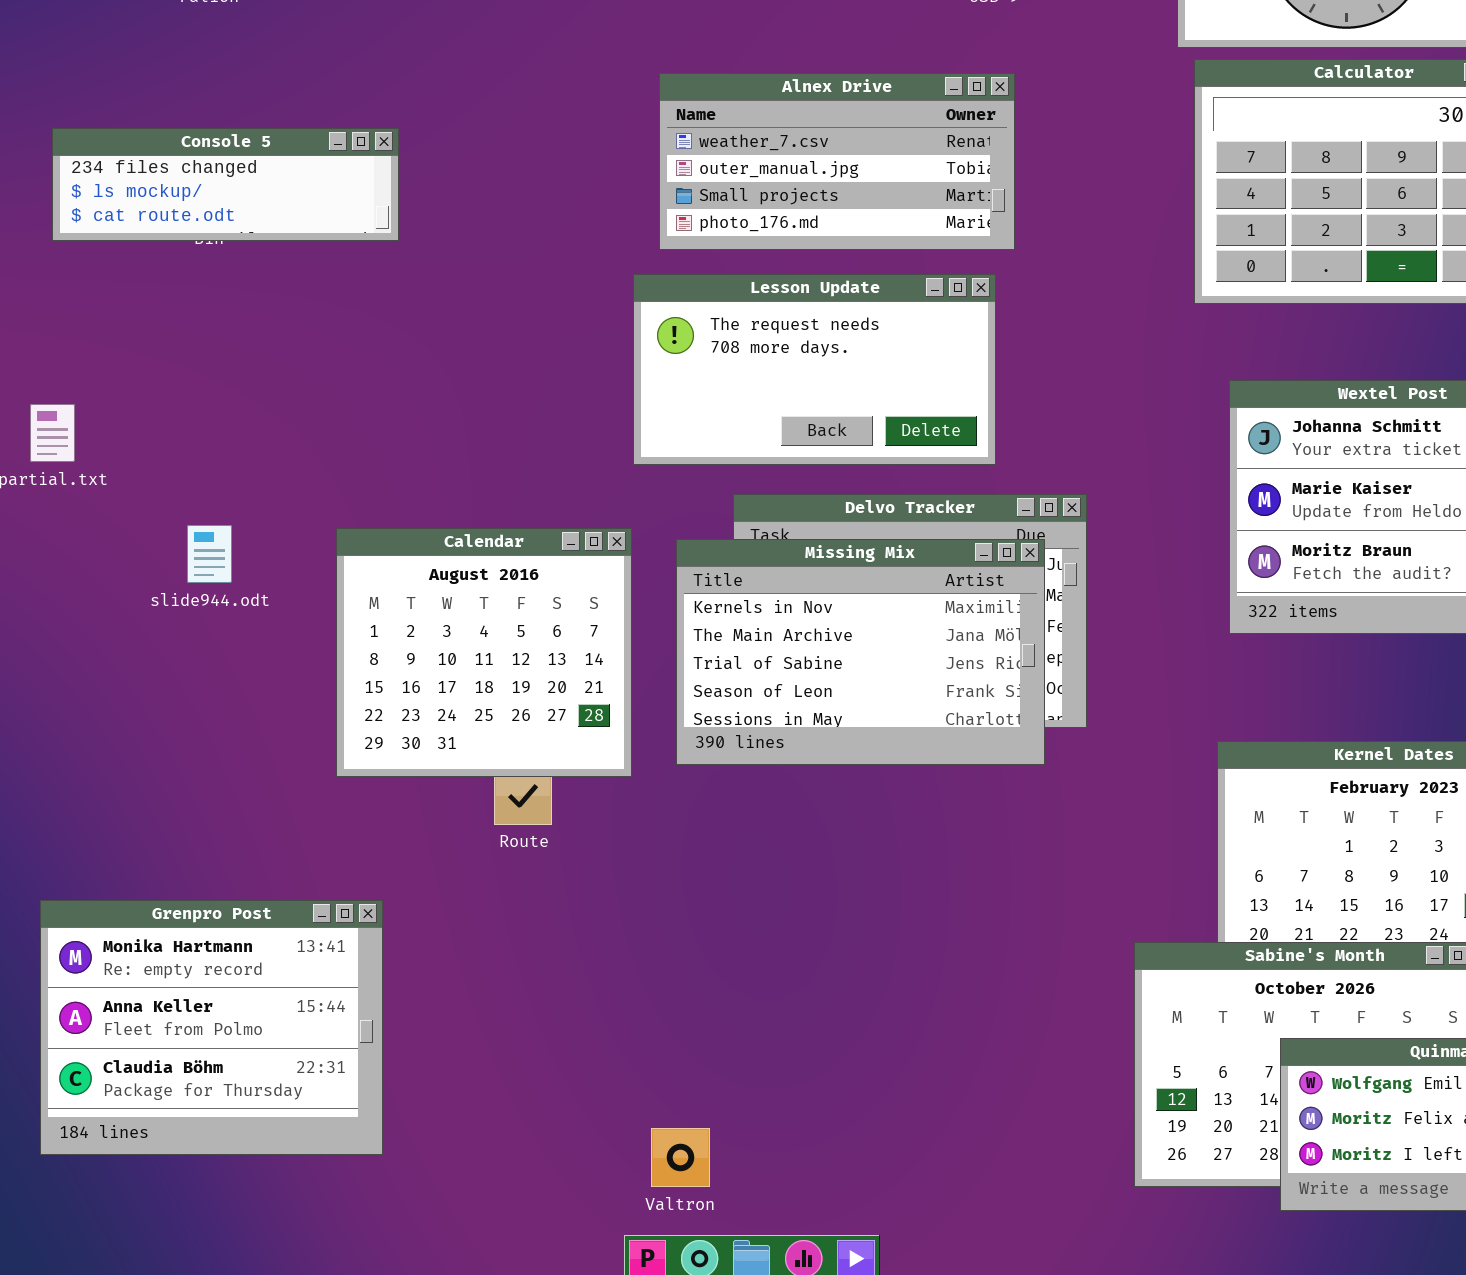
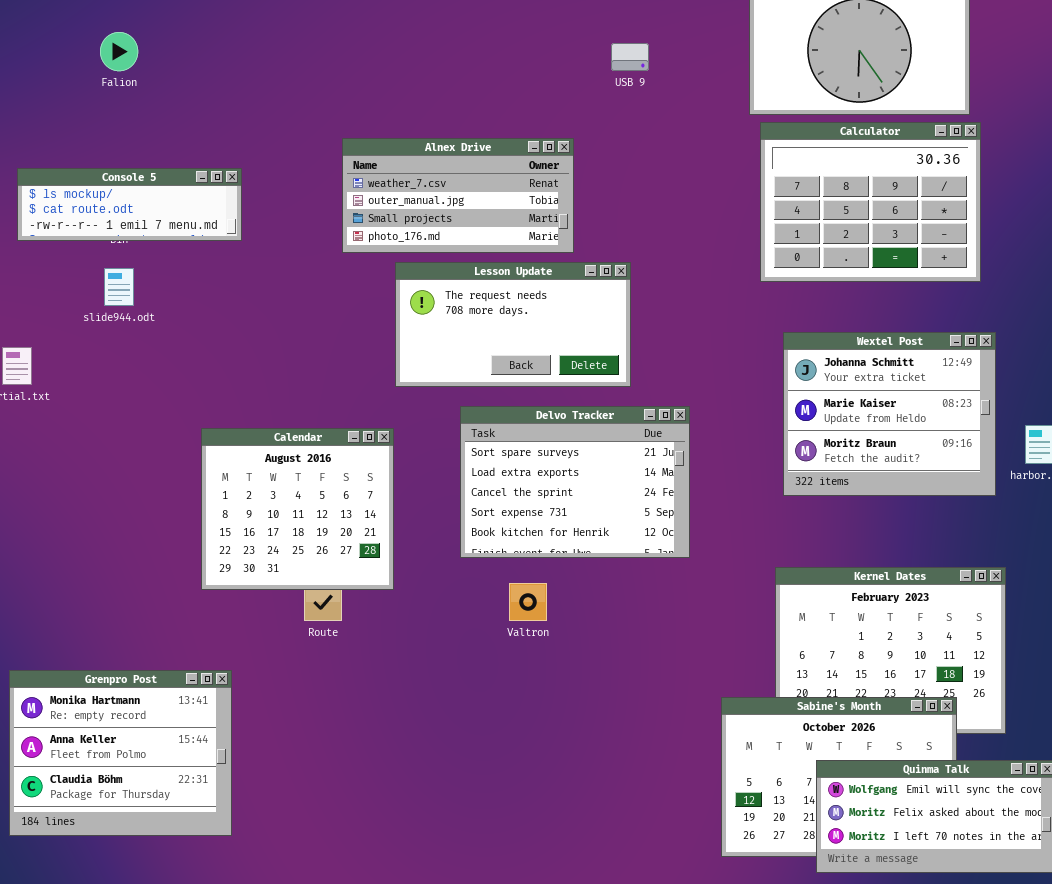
Alnex Drive: [659,73,1015,250] -> [342,138,574,253], moved
Console 5: [52,128,399,241] -> [17,168,242,241], scrolled down 1 row
slide944.odt: [187,525,232,583] -> [104,268,134,306], moved
Missing Mix: [676,539,1045,765] -> none, closed
Valtron: [651,1128,710,1187] -> [509,583,547,621], moved

